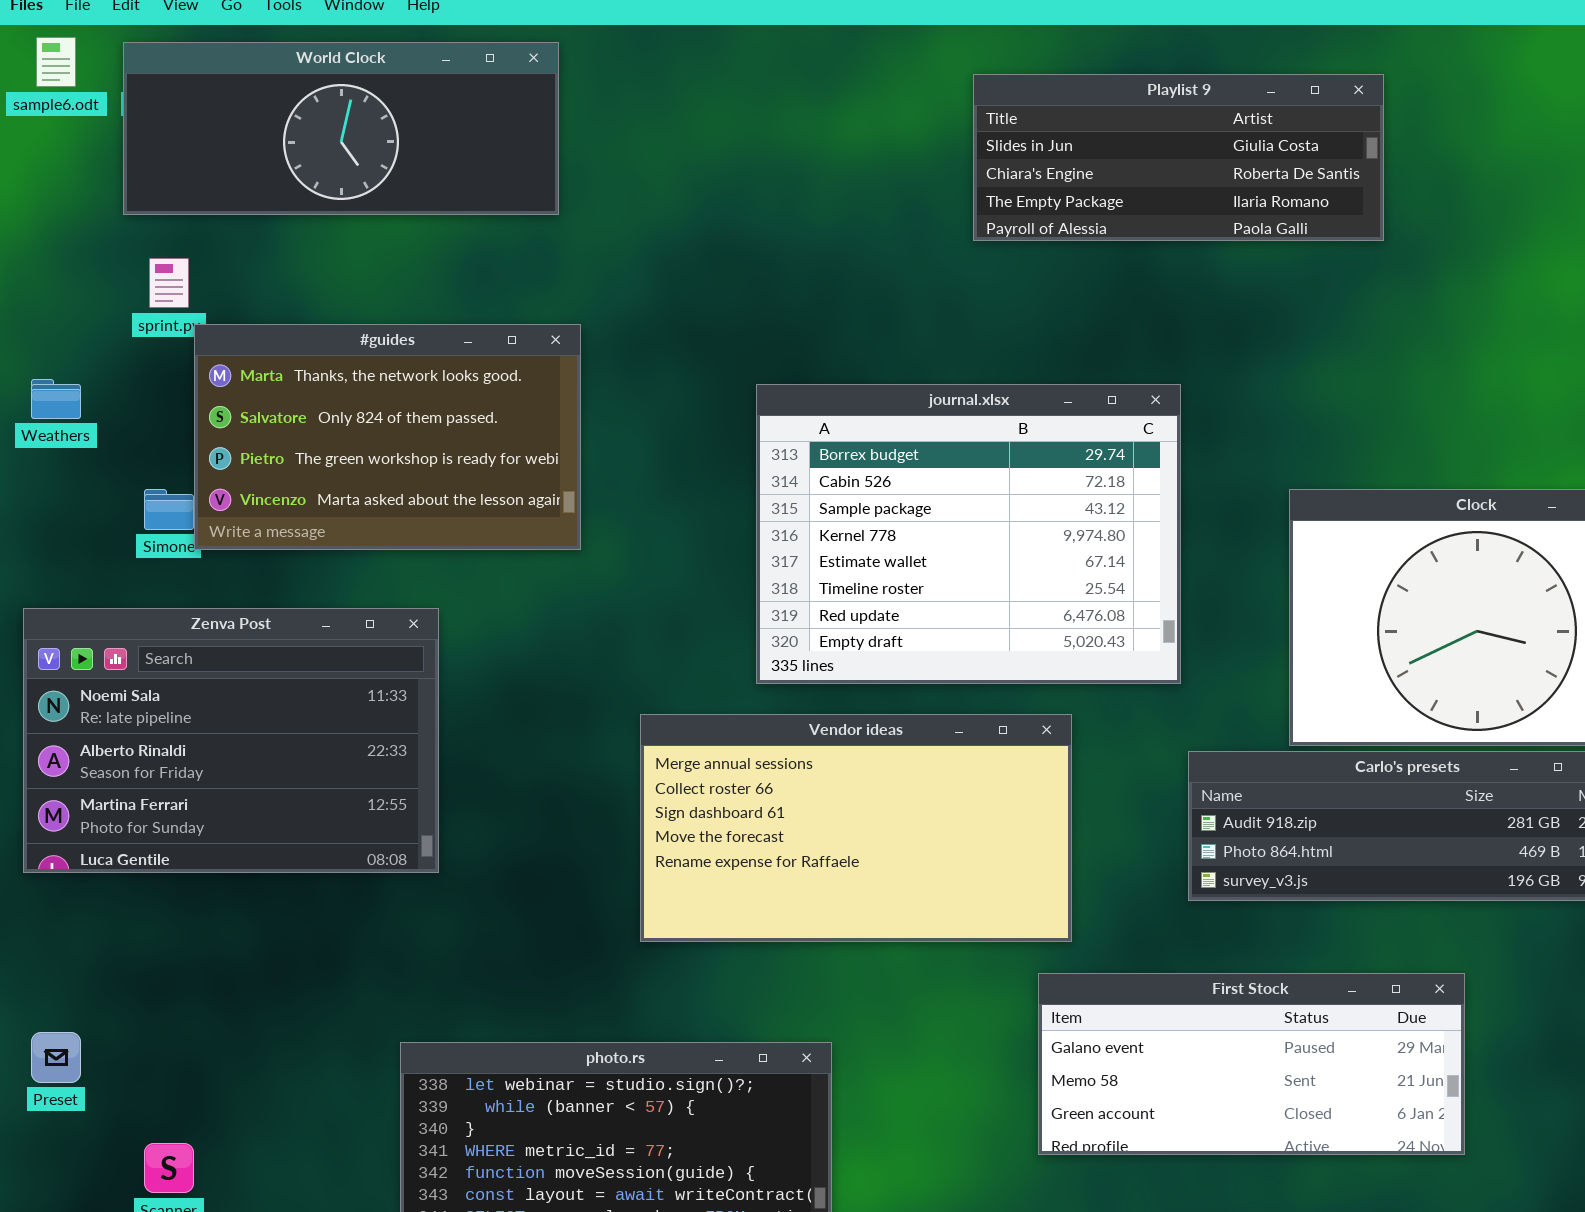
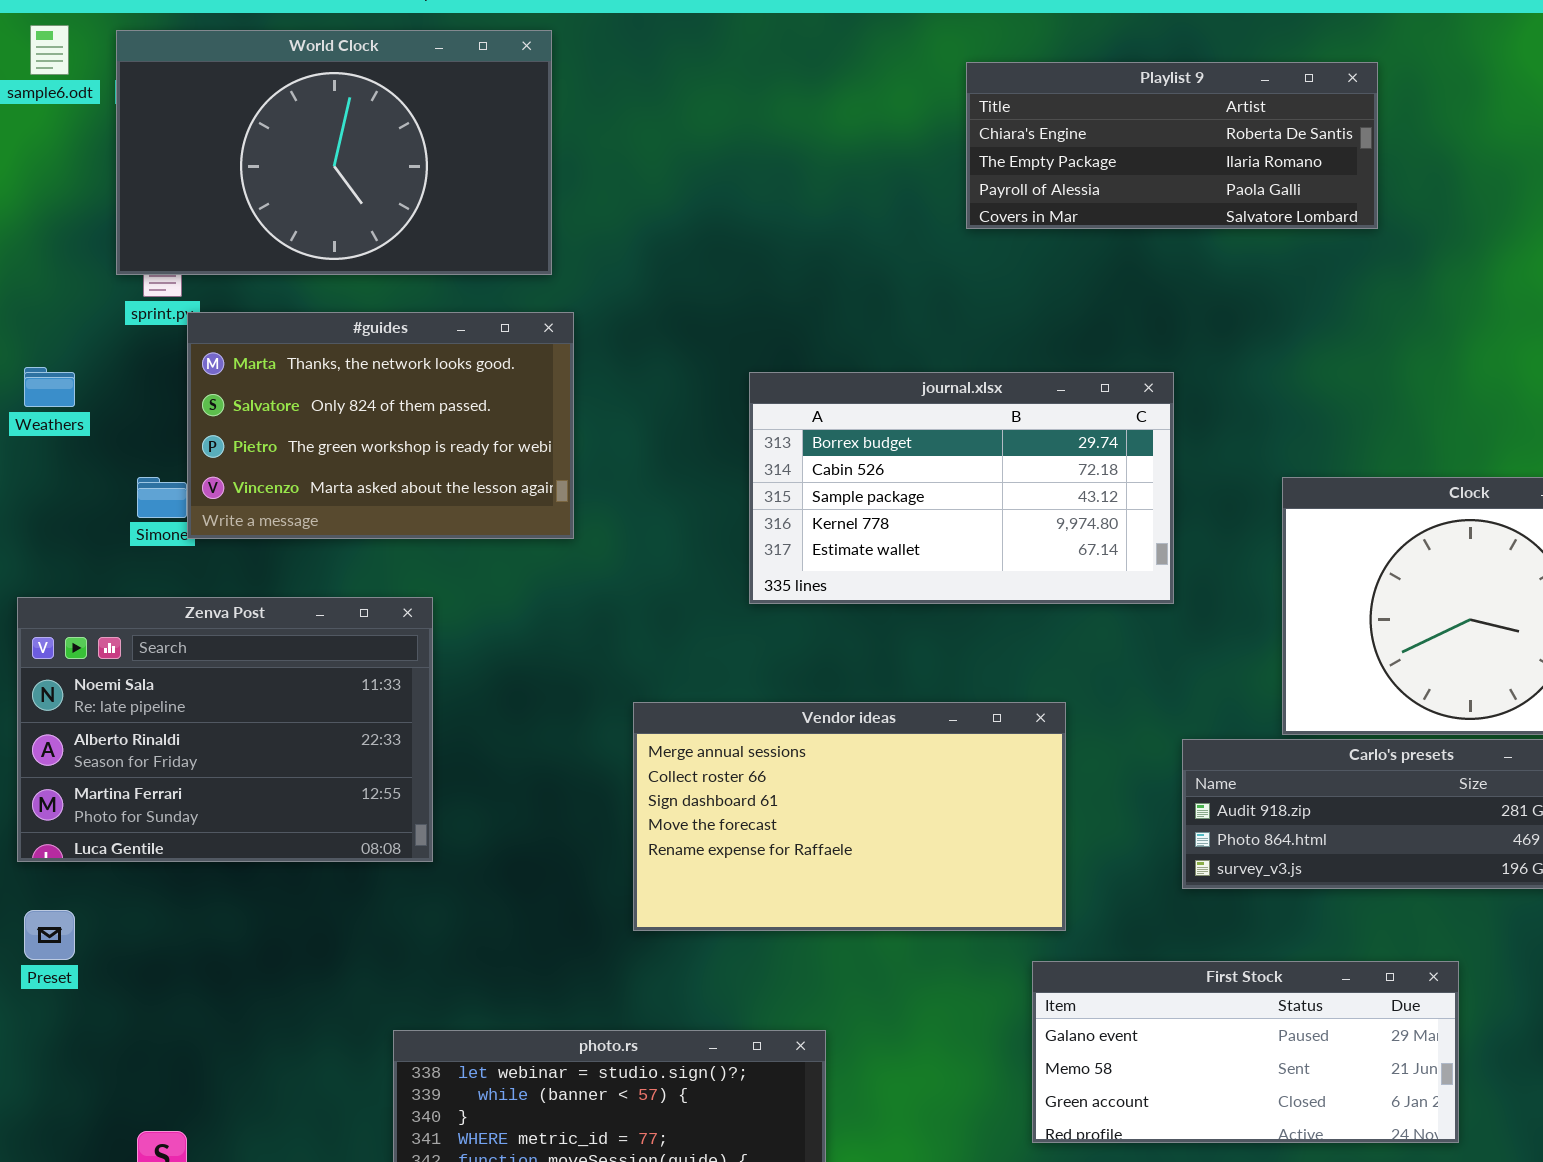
World Clock: [123,42,559,215] -> [116,30,552,275], resized
Playlist 9: [973,74,1384,241] -> [966,62,1378,229], scrolled down 1 row
journal.xlsx: [756,384,1181,684] -> [749,372,1174,604], resized
Preset: [31,1032,81,1083] -> [24,910,75,960], moved

